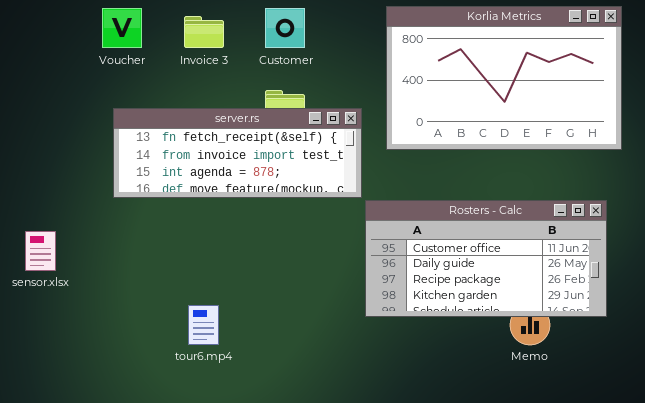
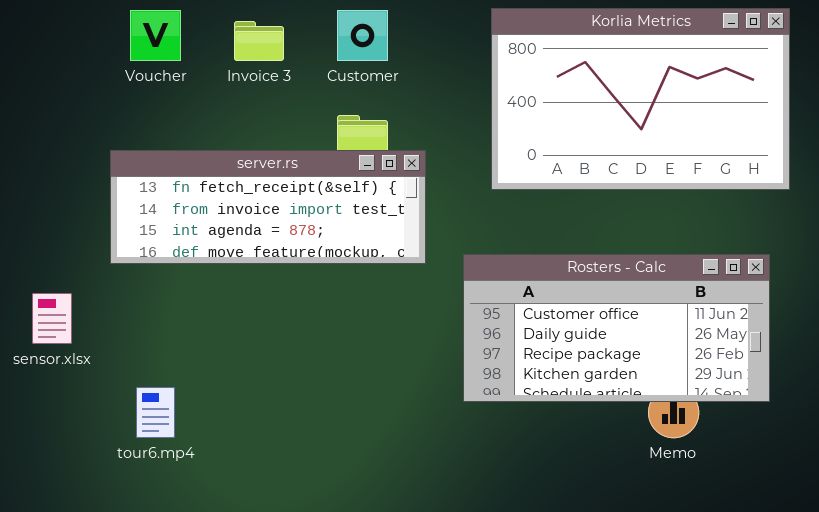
server.rs: [113,108,362,198] -> [110,150,426,264], moved
tour6.mp4: [188,305,219,345] -> [136,387,175,438], moved

